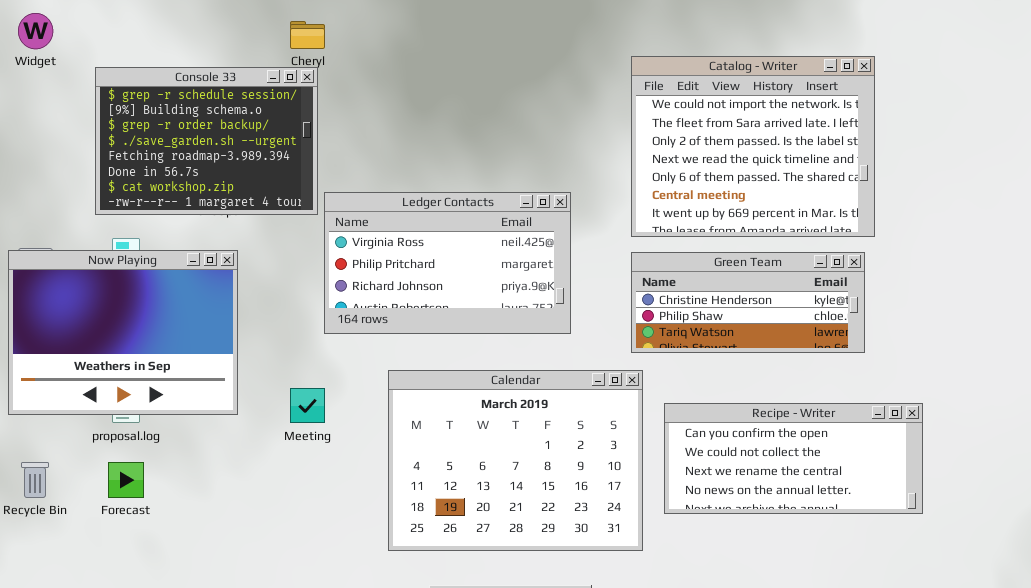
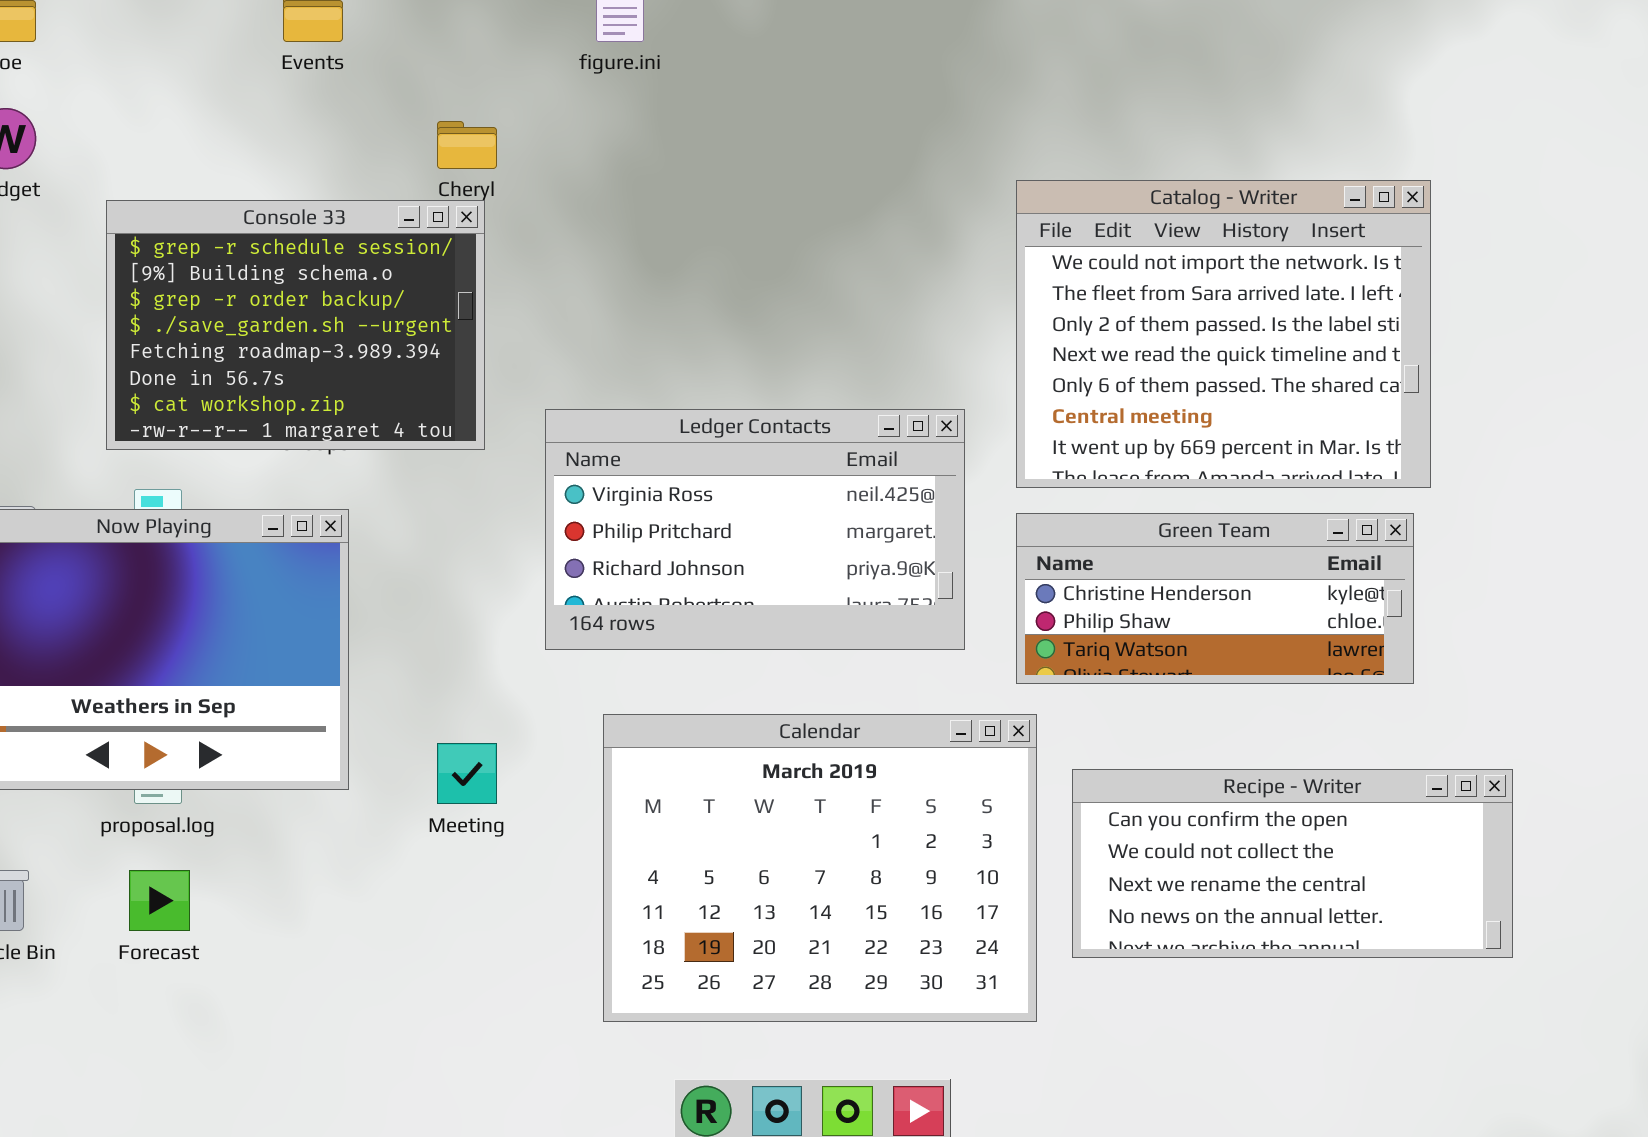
Ledger Contacts: [324,192,571,334] -> [545,409,965,650], moved

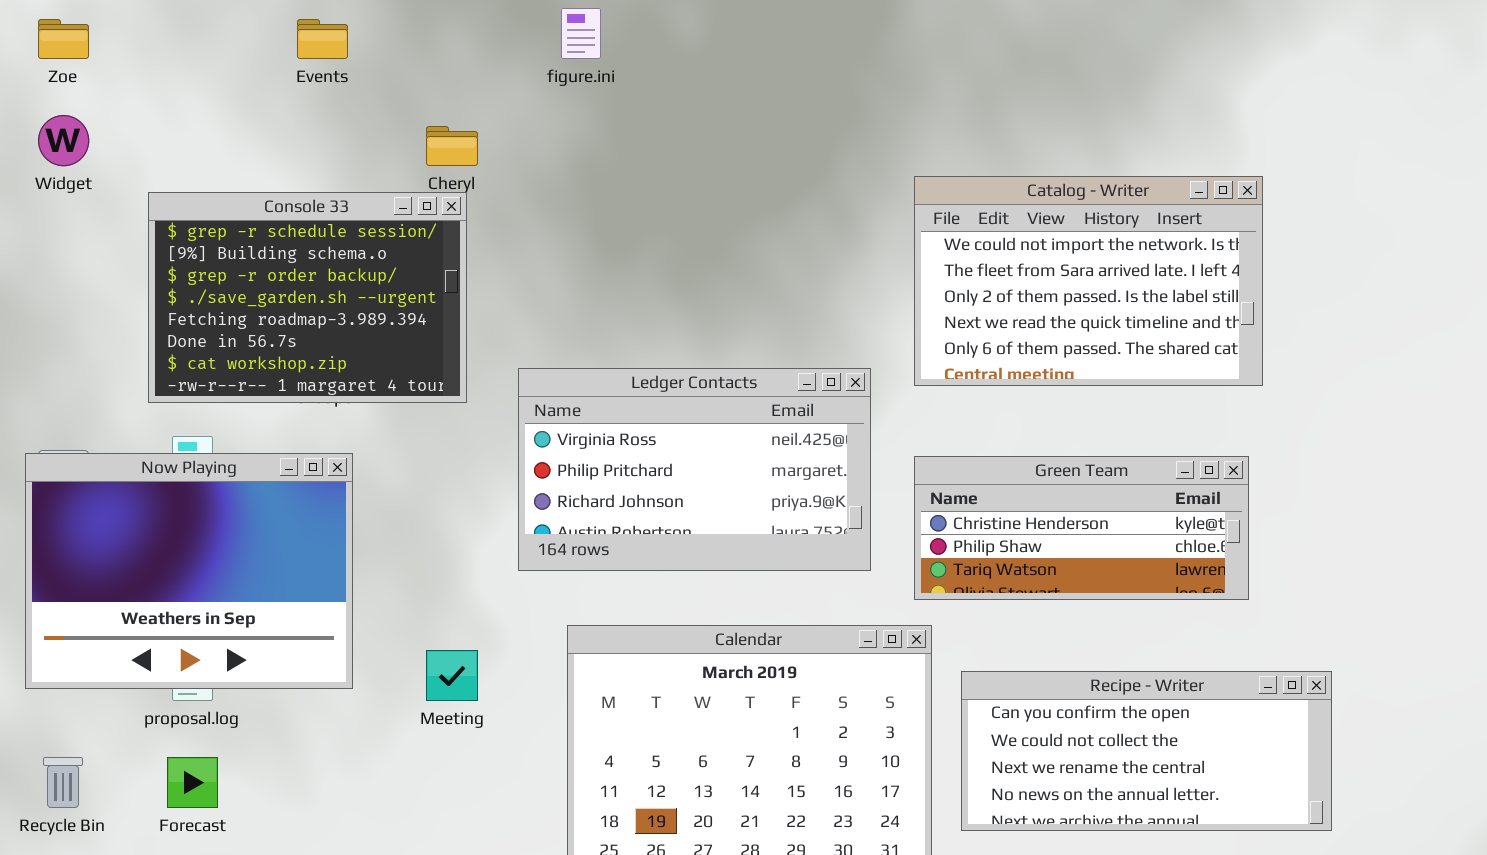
Catalog - Writer: [1016,180,1431,488] -> [914,176,1263,386], resized

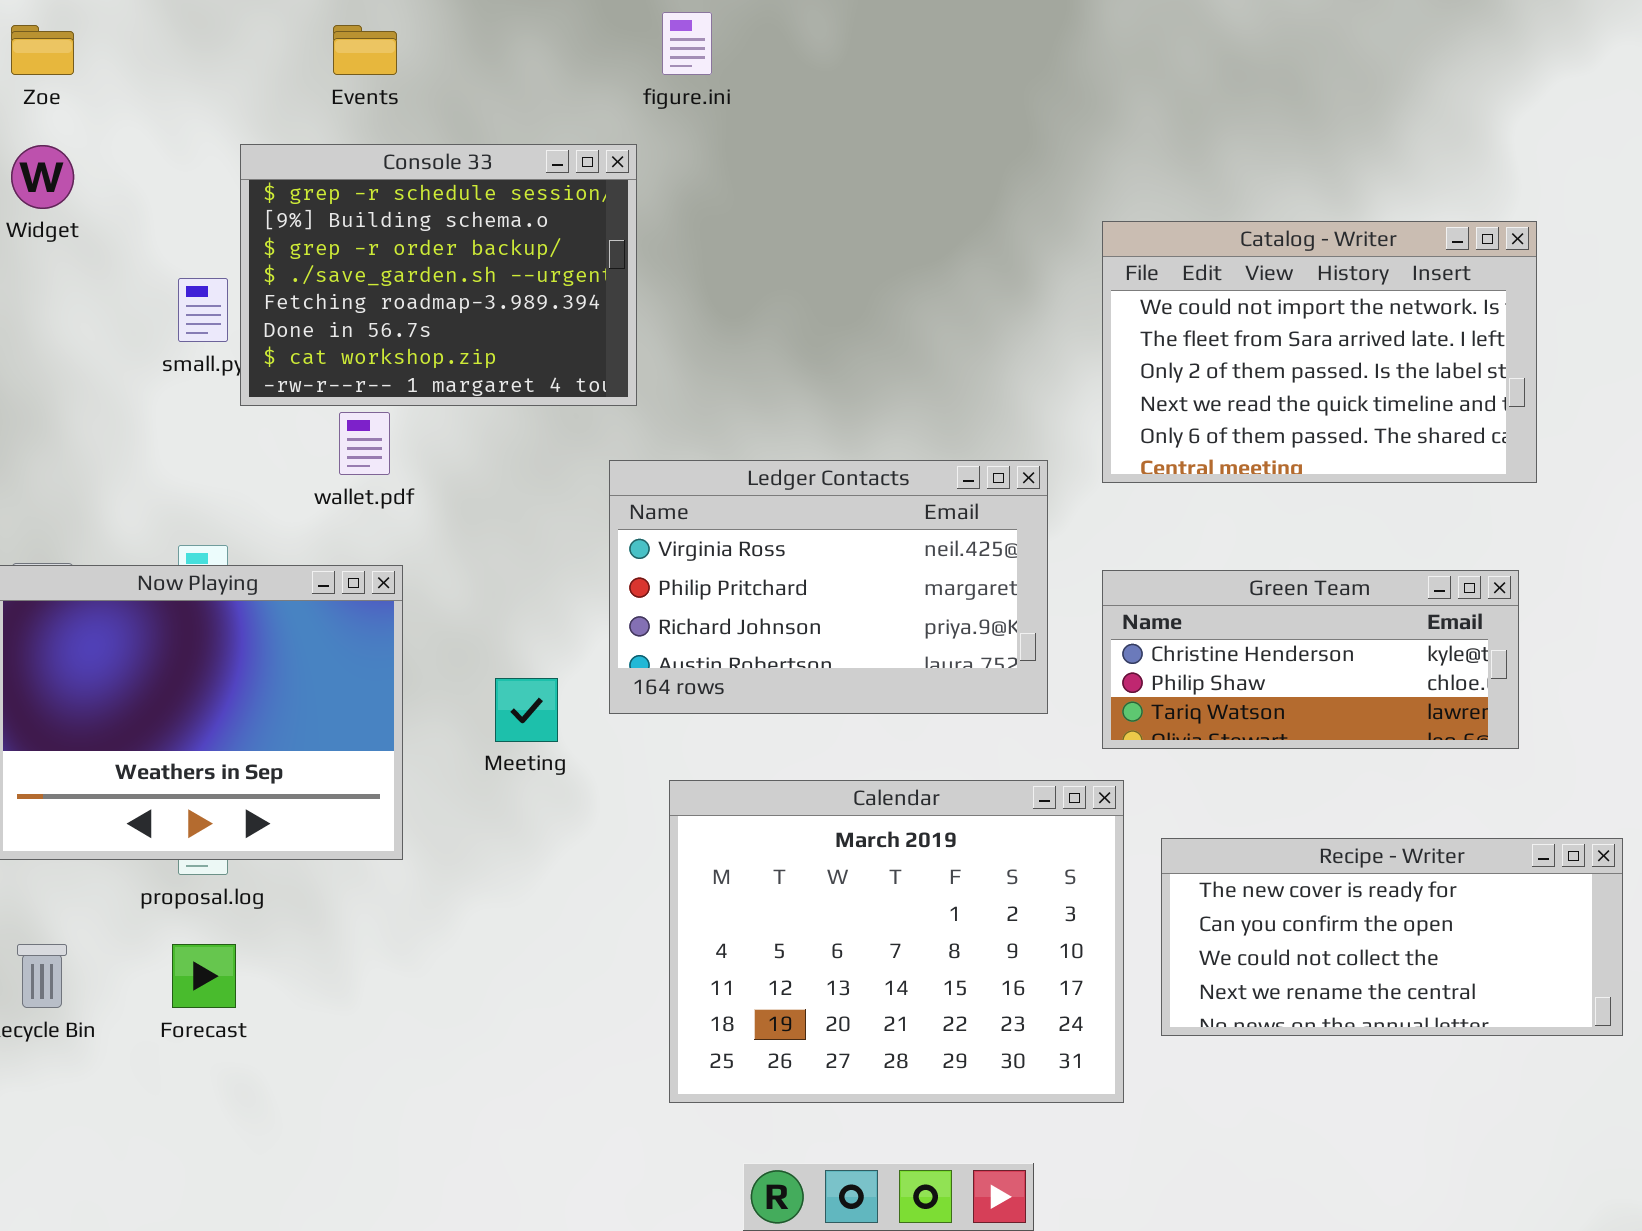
Console 33: [148,192,467,403] -> [240,144,637,406], moved
Meeting: [426,650,478,701] -> [495,678,558,742], moved
Recipe - Writer: [961,671,1332,831] -> [1161,838,1623,1036], scrolled up 1 row

